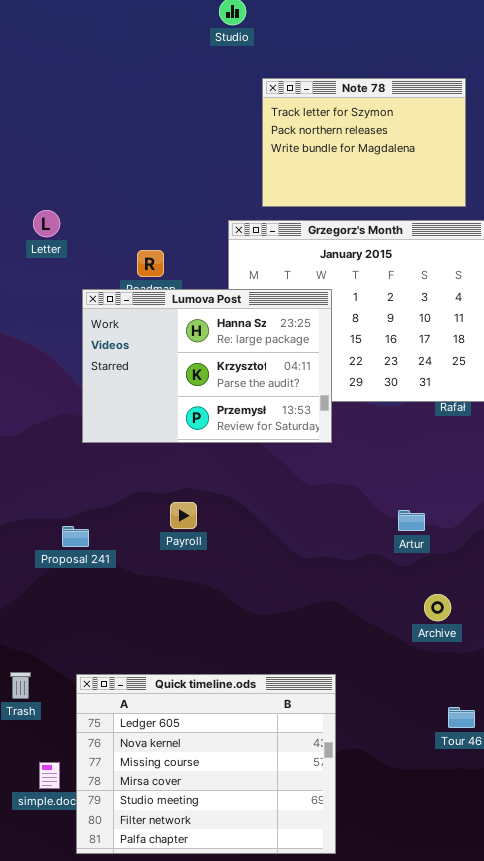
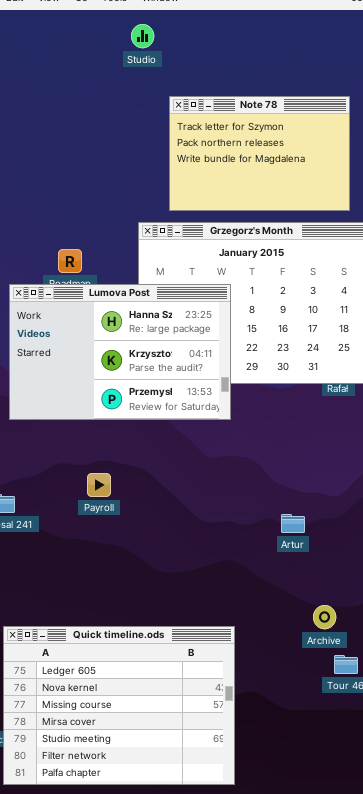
Artur: [398,510,425,531] -> [281,514,305,533], moved
Archive: [424,594,451,621] -> [313,605,336,629], moved

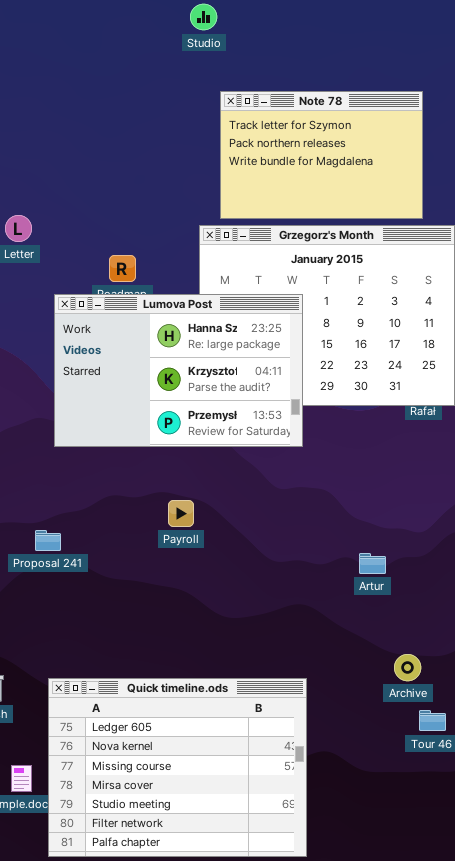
Note 78: [169,96,350,211] -> [220,91,423,219], moved
Payroll: [87,473,111,497] -> [168,500,194,527], moved

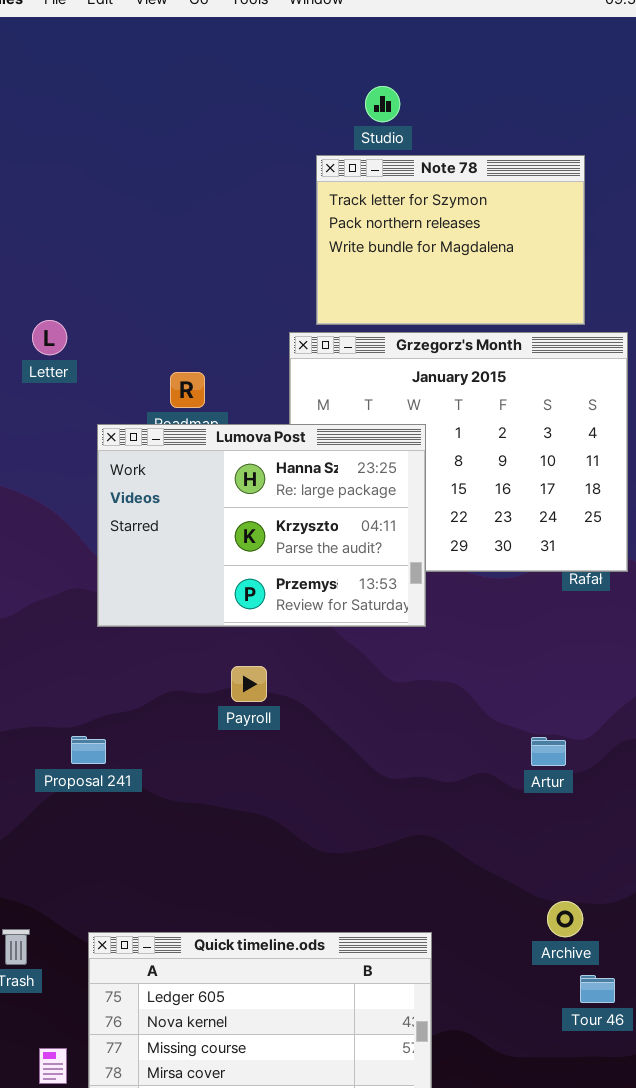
Studio: [190,4,217,30] -> [365,86,400,122], moved
Payroll: [168,500,194,527] -> [231,666,267,702], moved
Artur: [359,553,386,574] -> [531,737,566,766], moved

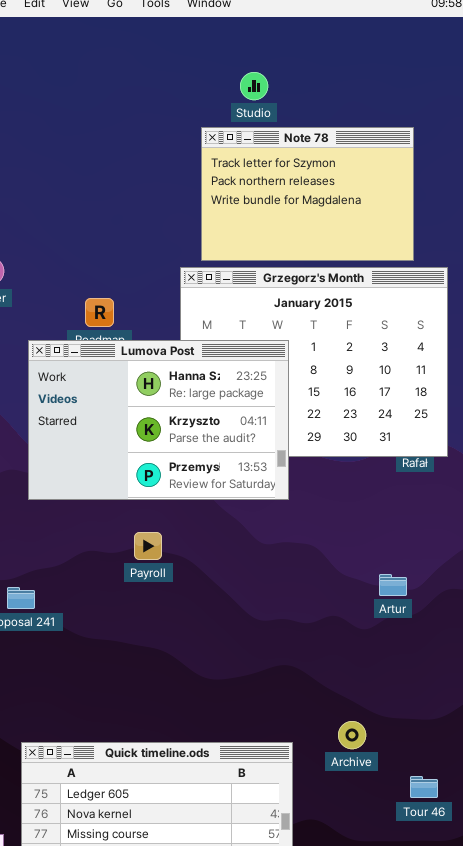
Artur: [531,737,566,766] -> [379,574,407,596], moved
Archive: [547,901,583,937] -> [338,721,366,749], moved

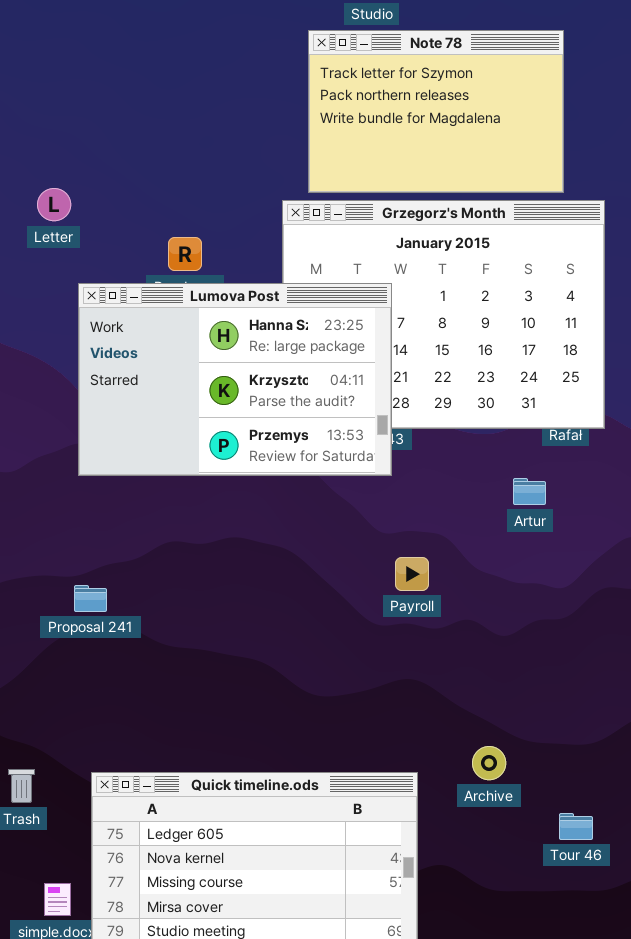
Lumova Post: [28,340,289,500] -> [78,283,392,476], moved
Payroll: [134,532,162,560] -> [395,557,429,591], moved
Artur: [379,574,407,596] -> [513,478,546,505], moved

